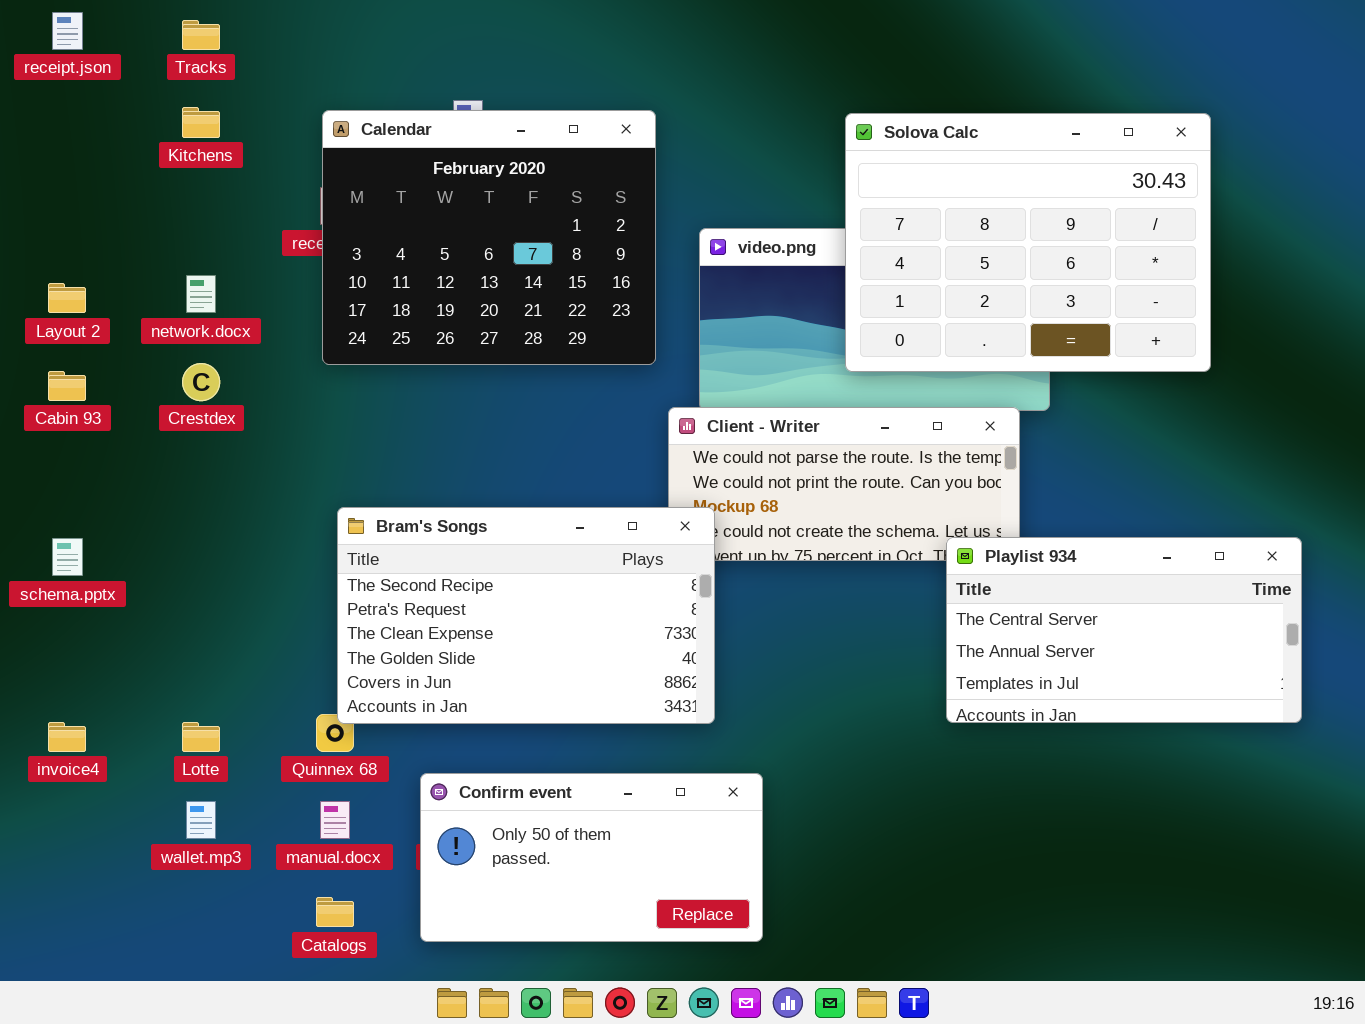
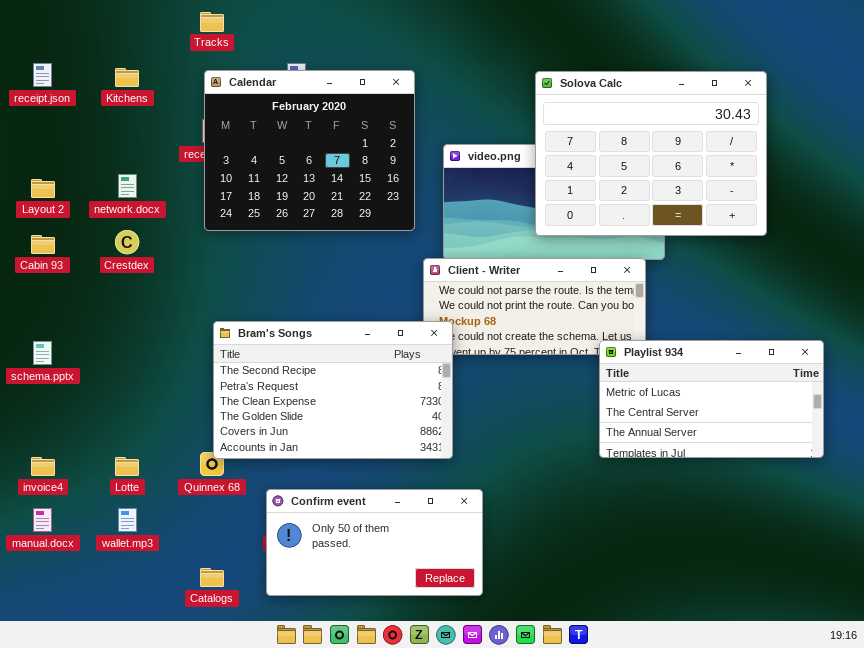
receipt.json: [52,12,83,50] -> [33,63,52,87], moved
Tracks: [182,20,220,50] -> [200,12,224,32], moved
Playlist 934: [946,537,1302,723] -> [599,340,824,458], scrolled up 1 row
manual.docx: [320,801,350,839] -> [33,508,52,532], moved

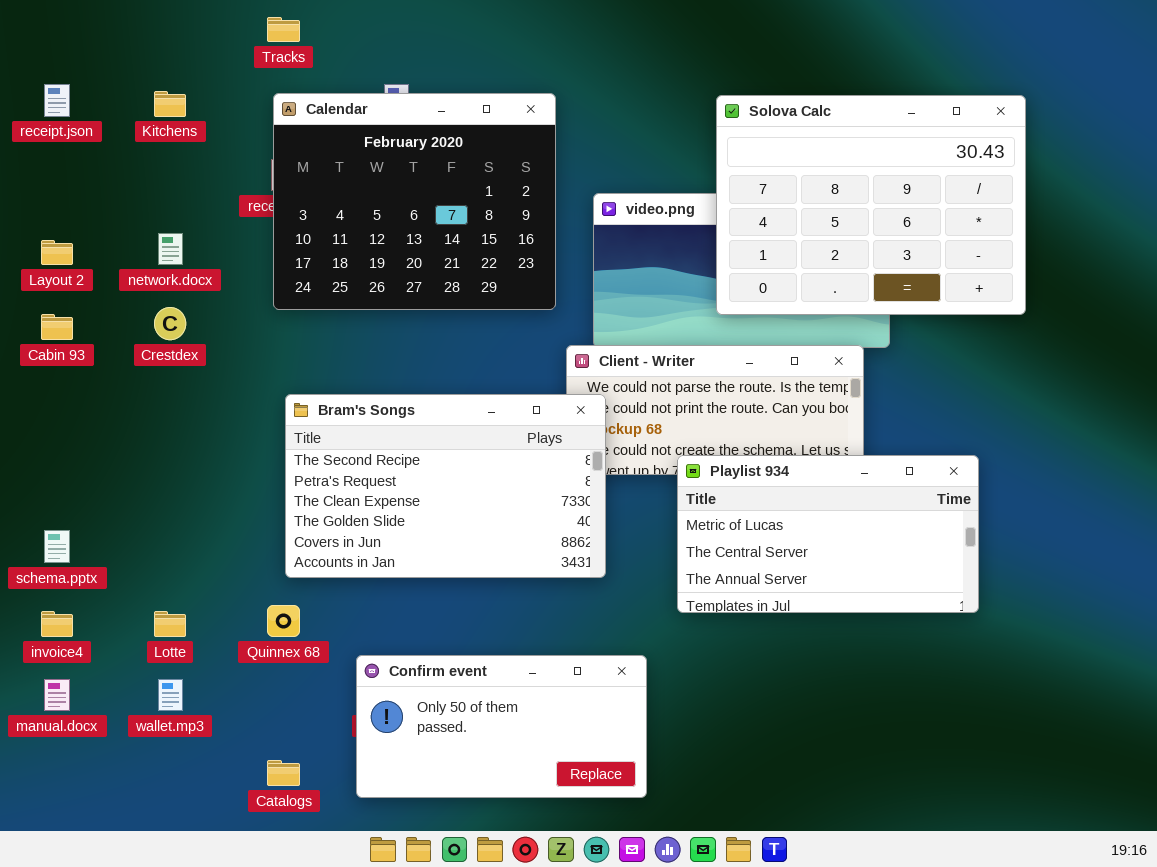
Bram's Songs: [213,321,453,459] -> [285,394,606,578], moved
Playlist 934: [599,340,824,458] -> [677,455,979,613], moved
schema.pptx: [33,341,52,365] -> [44,530,70,563], moved

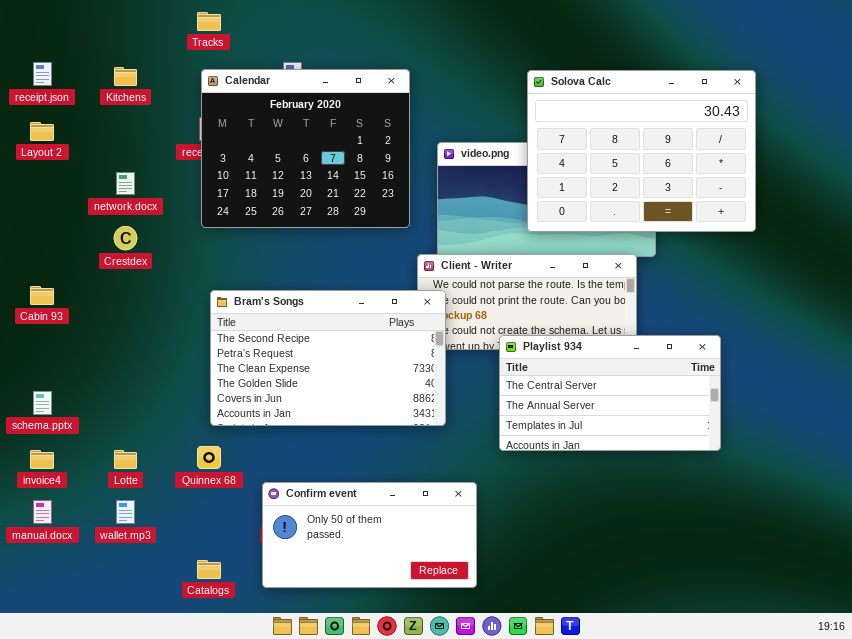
Layout 2: [41,240,73,265] -> [30,122,54,141], moved
Cabin 93: [41,314,73,340] -> [30,286,54,305], moved
Playlist 934: [677,455,979,613] -> [499,335,721,451], scrolled down 1 row

